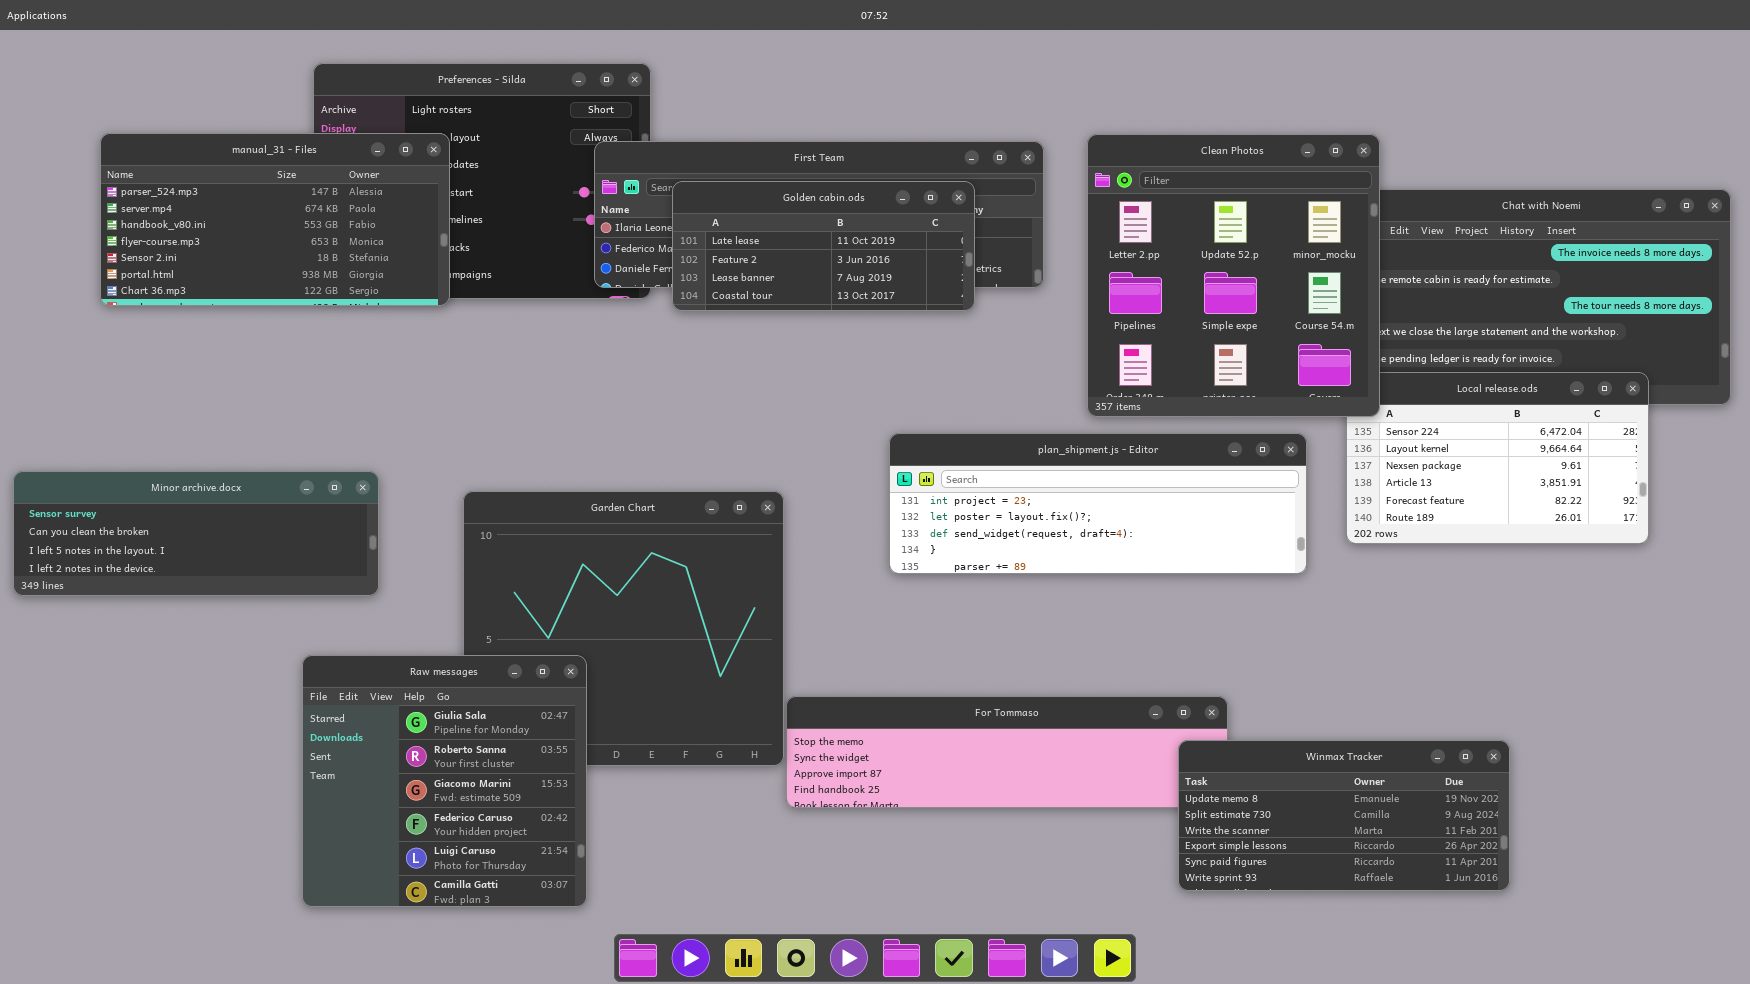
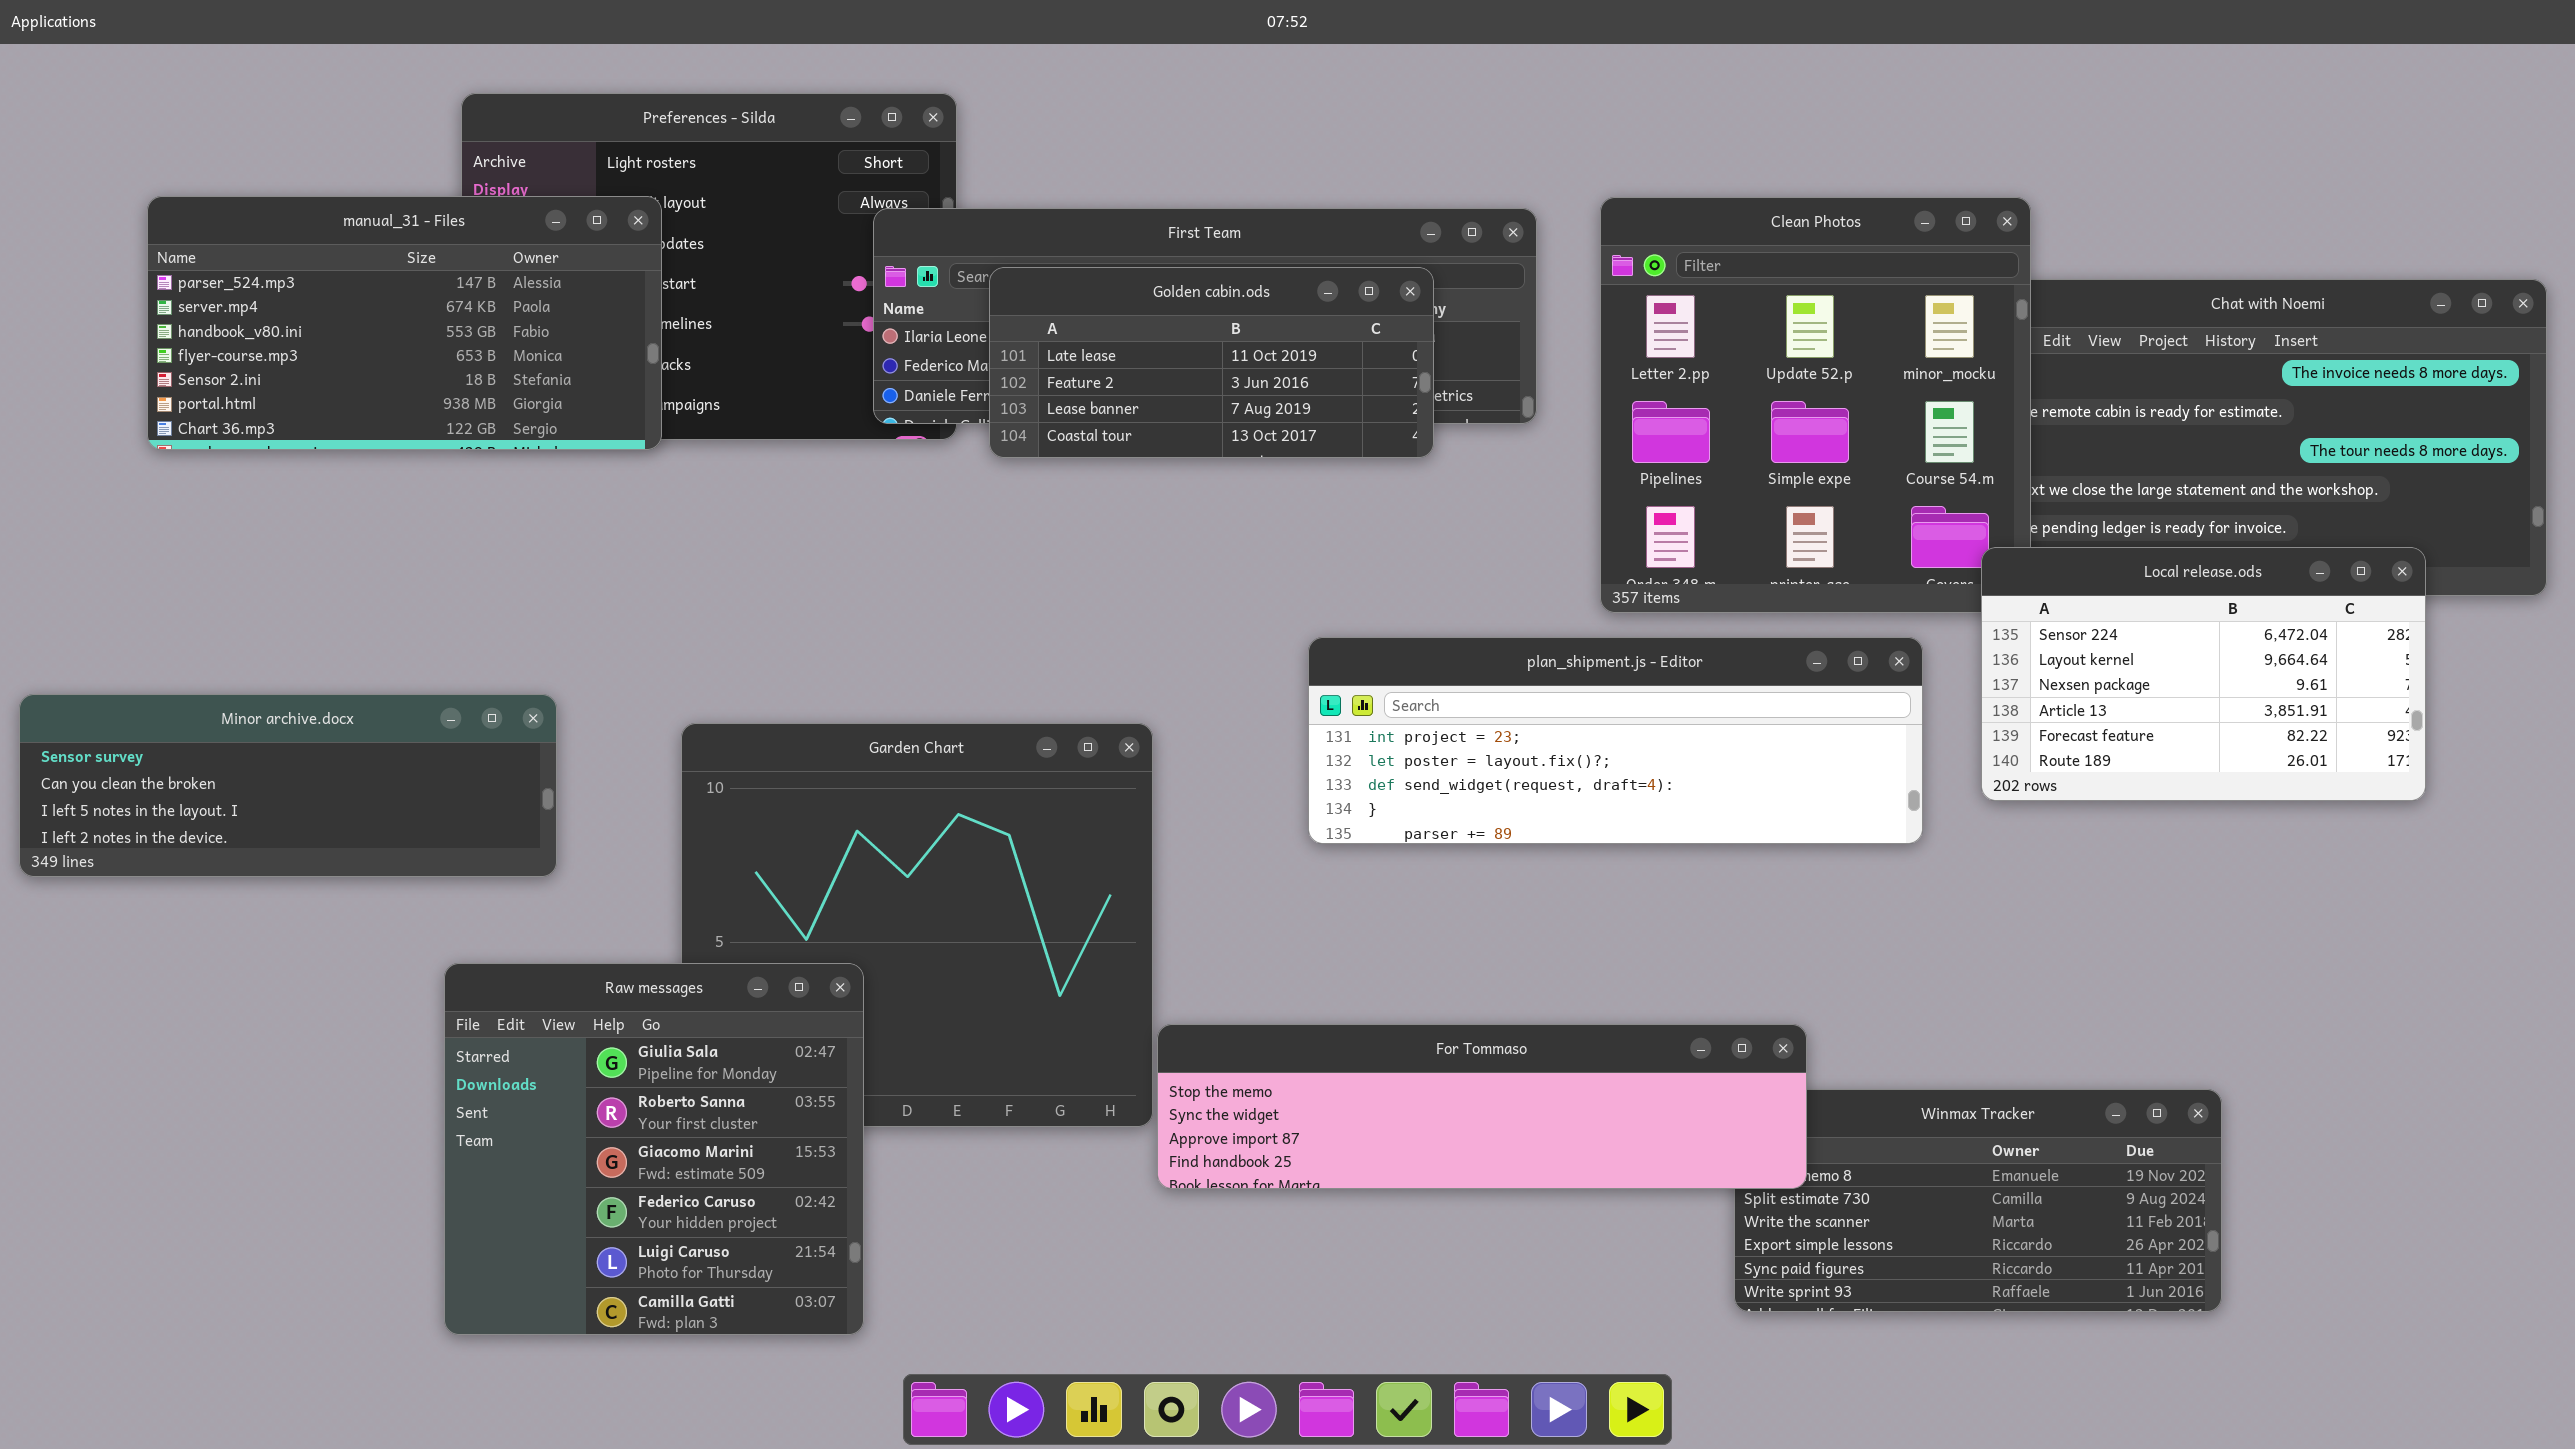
Local release.ods: [1346,372,1649,544] -> [1981,547,2426,801], raised
For Tommaso: [786,696,1228,808] -> [1157,1024,1807,1189], raised

